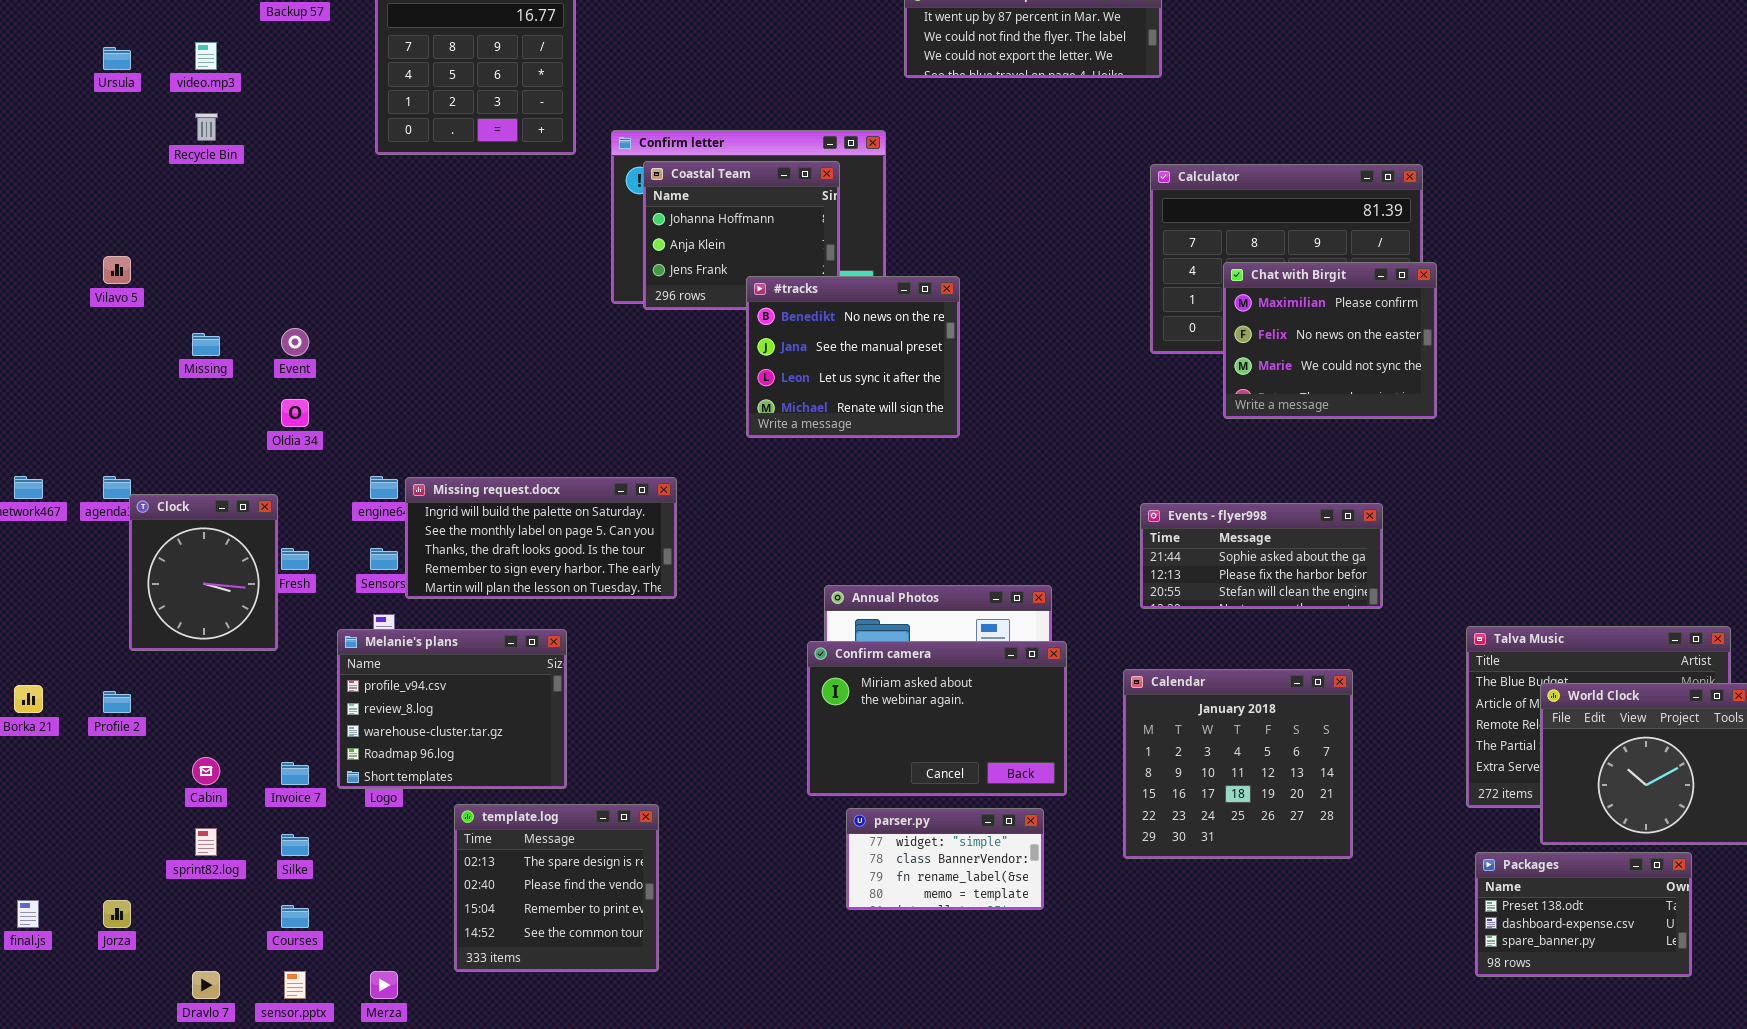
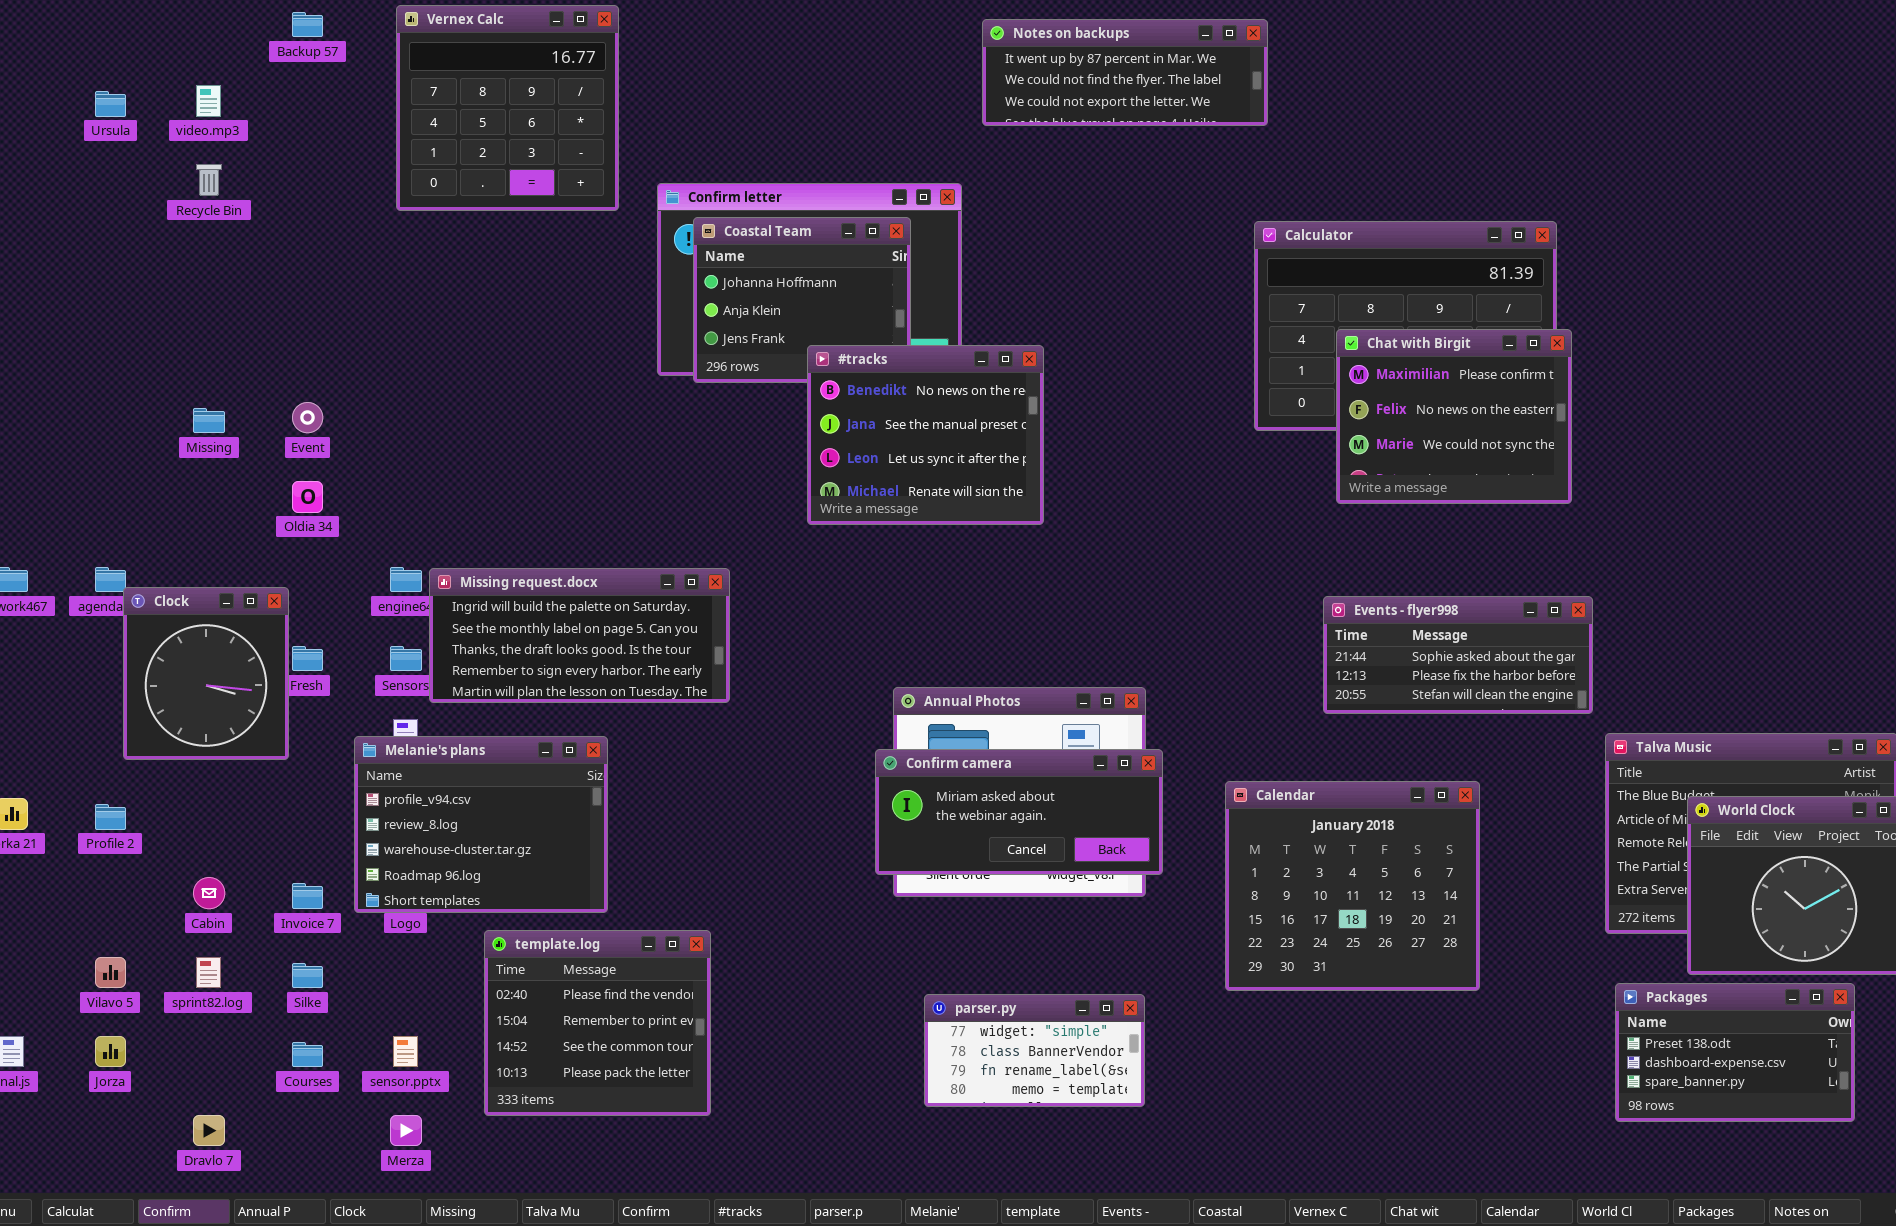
Vilavo 5: [103,256,131,284] -> [95,957,126,988], moved
Events - flyer998: [1140,503,1383,609] -> [1323,596,1593,714], moved
Confirm camera: [807,641,1067,796] -> [875,749,1163,875], resized
template.log: [454,804,659,972] -> [484,930,711,1116], scrolled down 1 row
parser.py: [846,808,1044,910] -> [924,994,1145,1107], moved
sensor.pptx: [284,971,306,999] -> [393,1036,418,1067], moved

